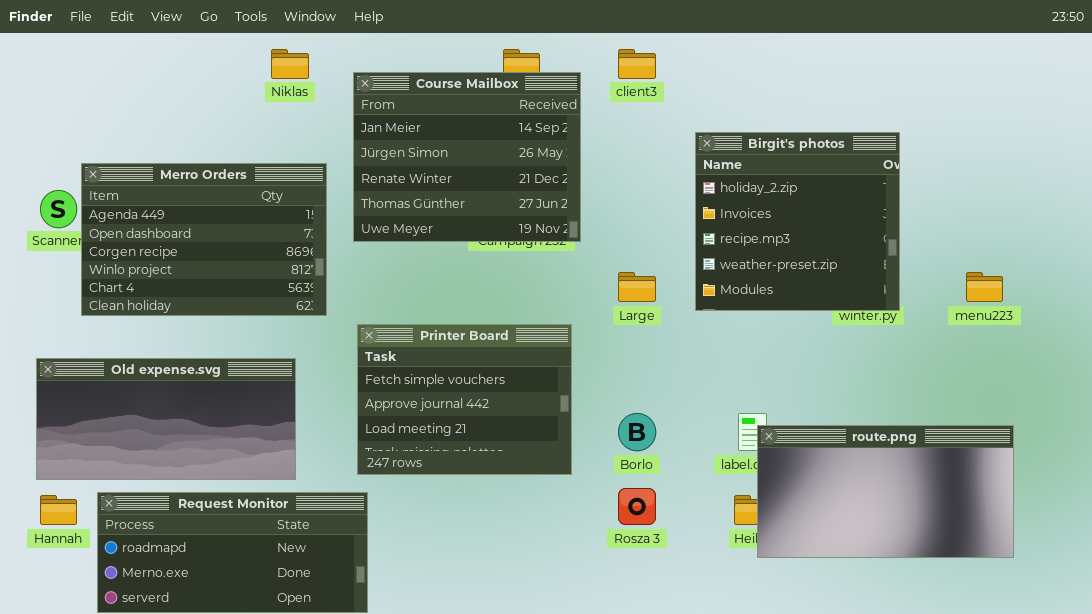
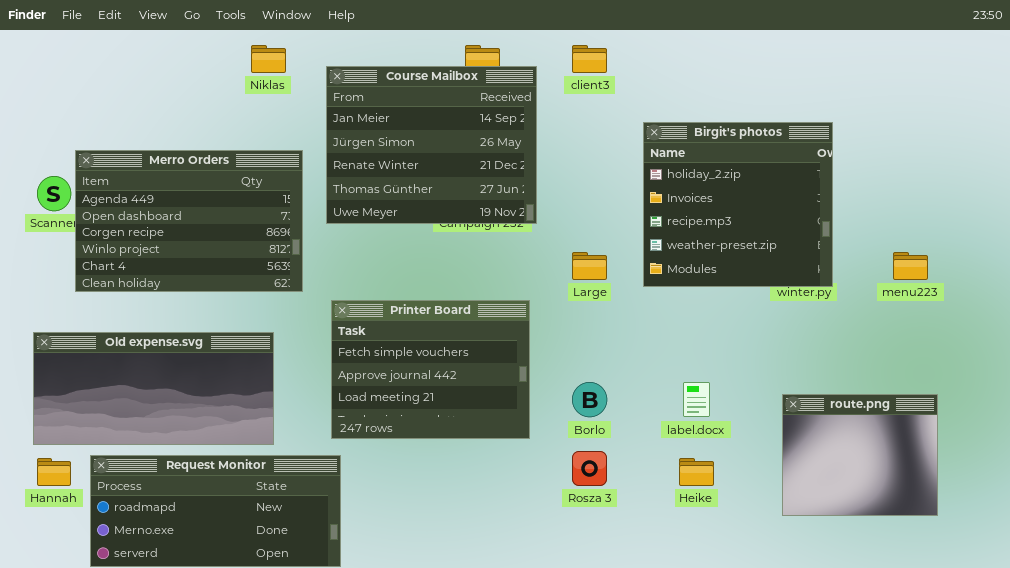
route.png: [757,425,1014,558] -> [782,394,938,516], resized

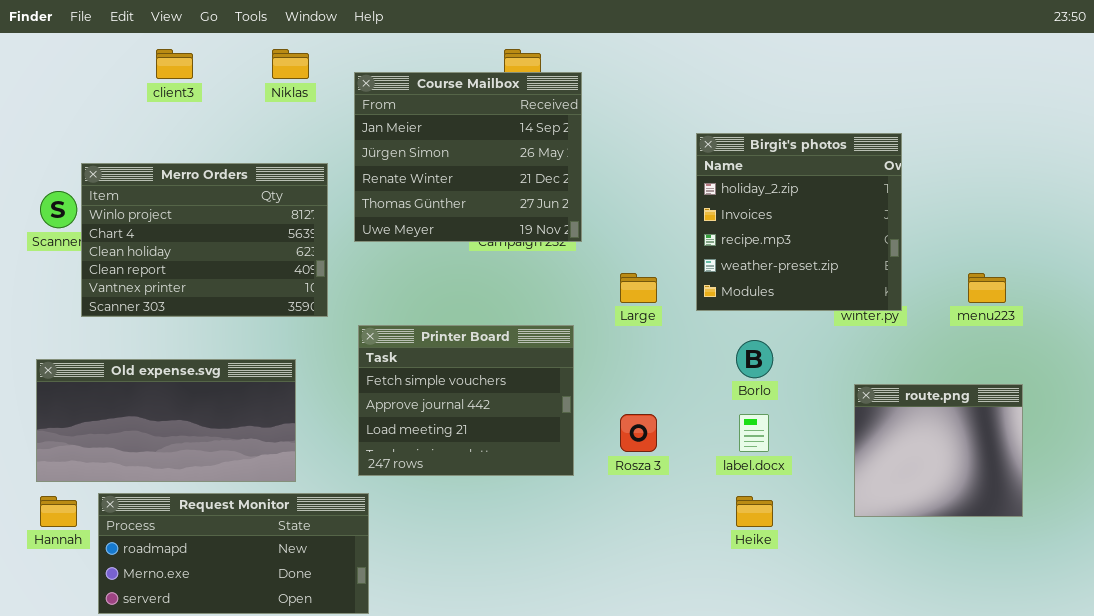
client3: [572,45,607,73] -> [156,49,193,79], moved
Merro Orders: [75,150,303,292] -> [81,163,328,317], scrolled down 3 rows
Borlo: [572,382,607,417] -> [736,340,773,378], moved
route.png: [782,394,938,516] -> [854,384,1023,517], moved
Rosza 3: [572,451,607,486] -> [620,414,657,452], moved

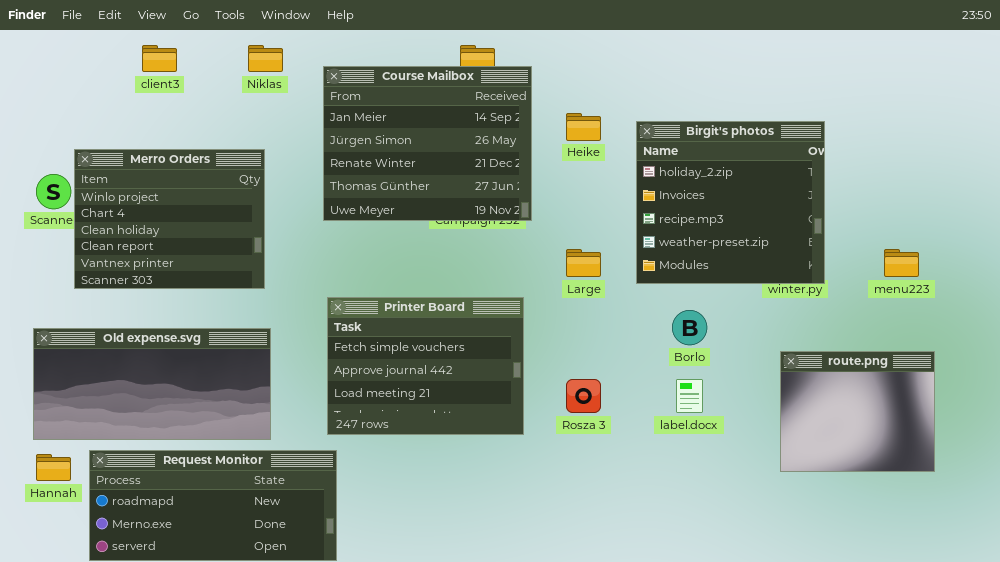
Merro Orders: [81,163,328,317] -> [74,149,265,289], resized
Heike: [736,496,773,527] -> [566,113,601,141], moved

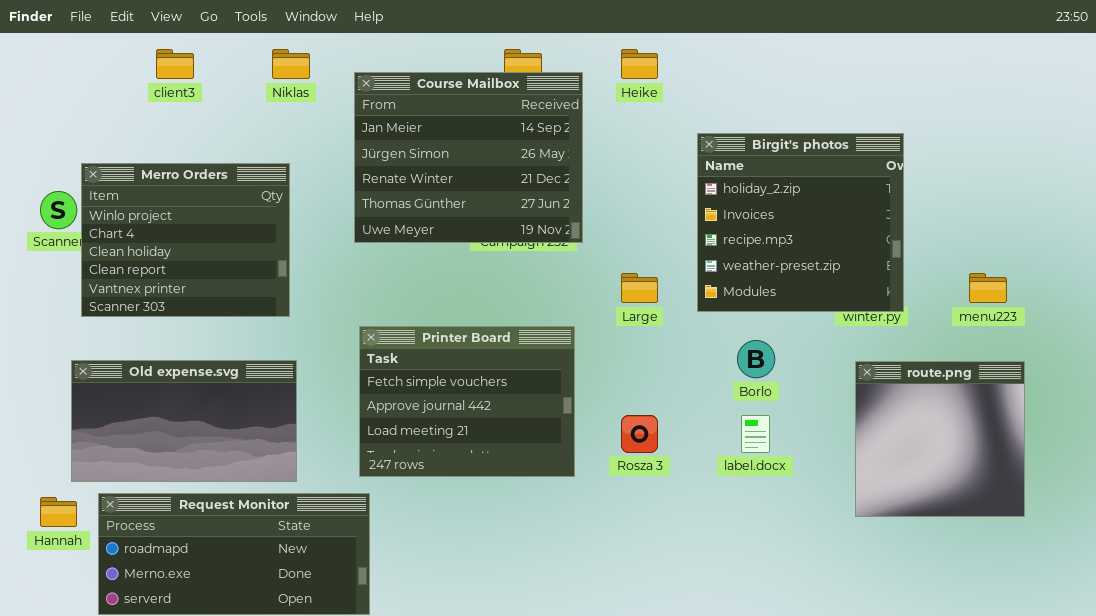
Heike: [566,113,601,141] -> [621,49,658,79], moved
Old expense.svg: [33,328,271,440] -> [71,360,297,482], resized
route.png: [780,351,935,472] -> [855,361,1025,517], resized

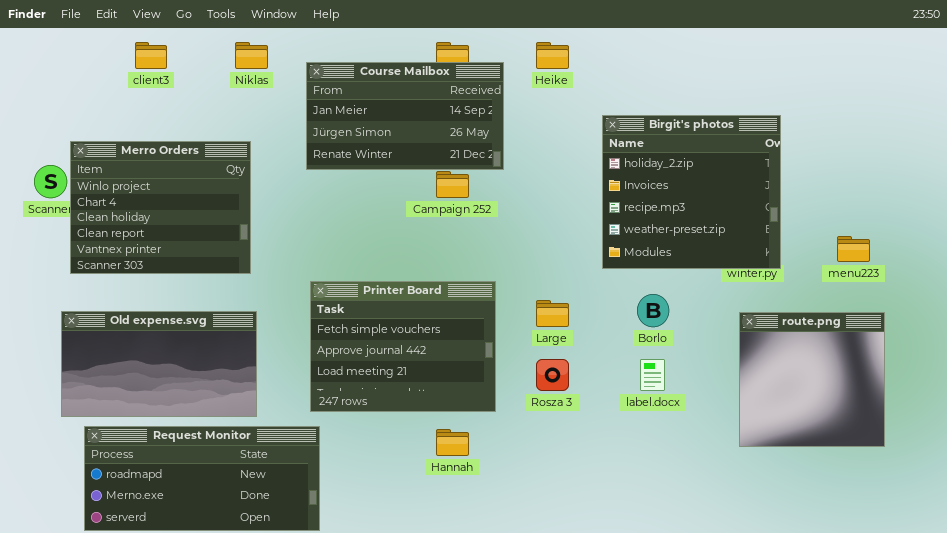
Course Mailbox: [354,72,583,243] -> [306,62,504,170], resized
Large: [621,273,658,303] -> [536,300,569,327], moved
Hannah: [40,497,77,527] -> [436,429,469,456], moved

